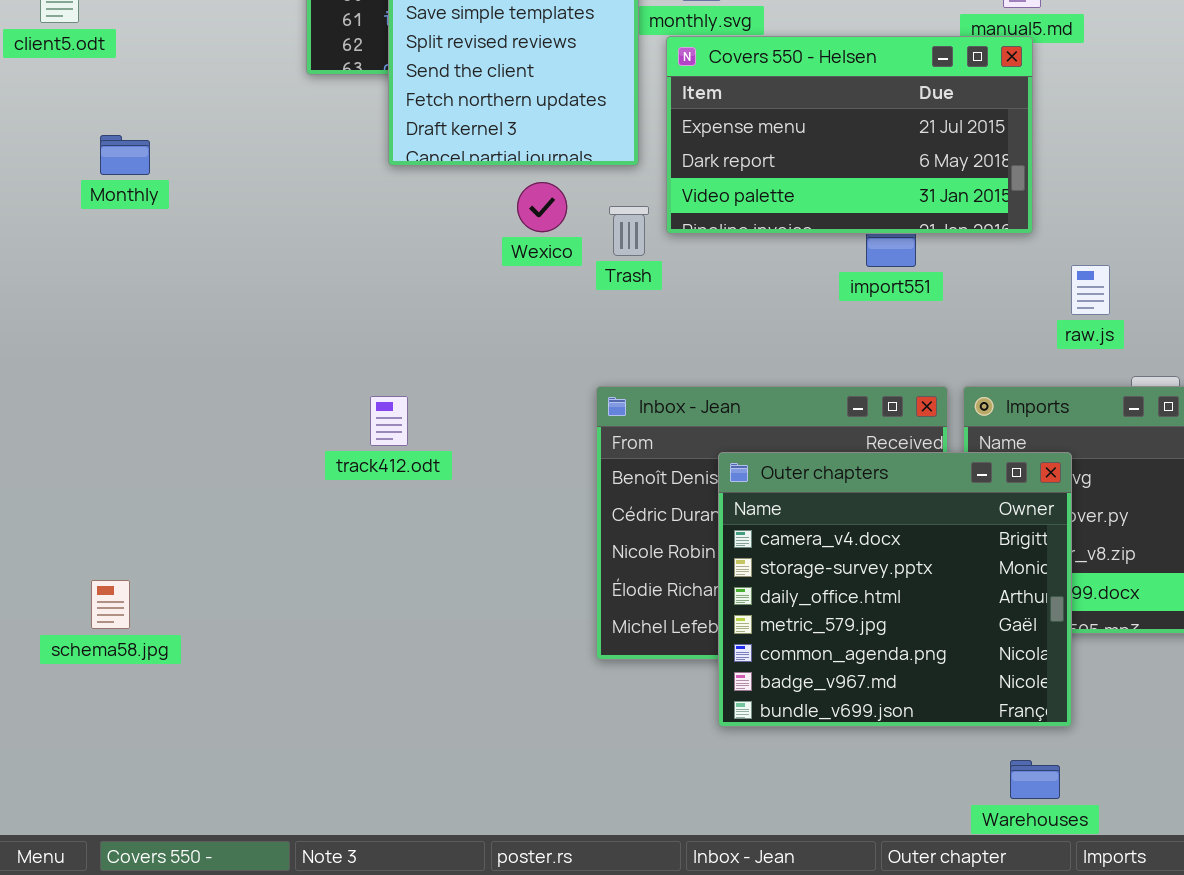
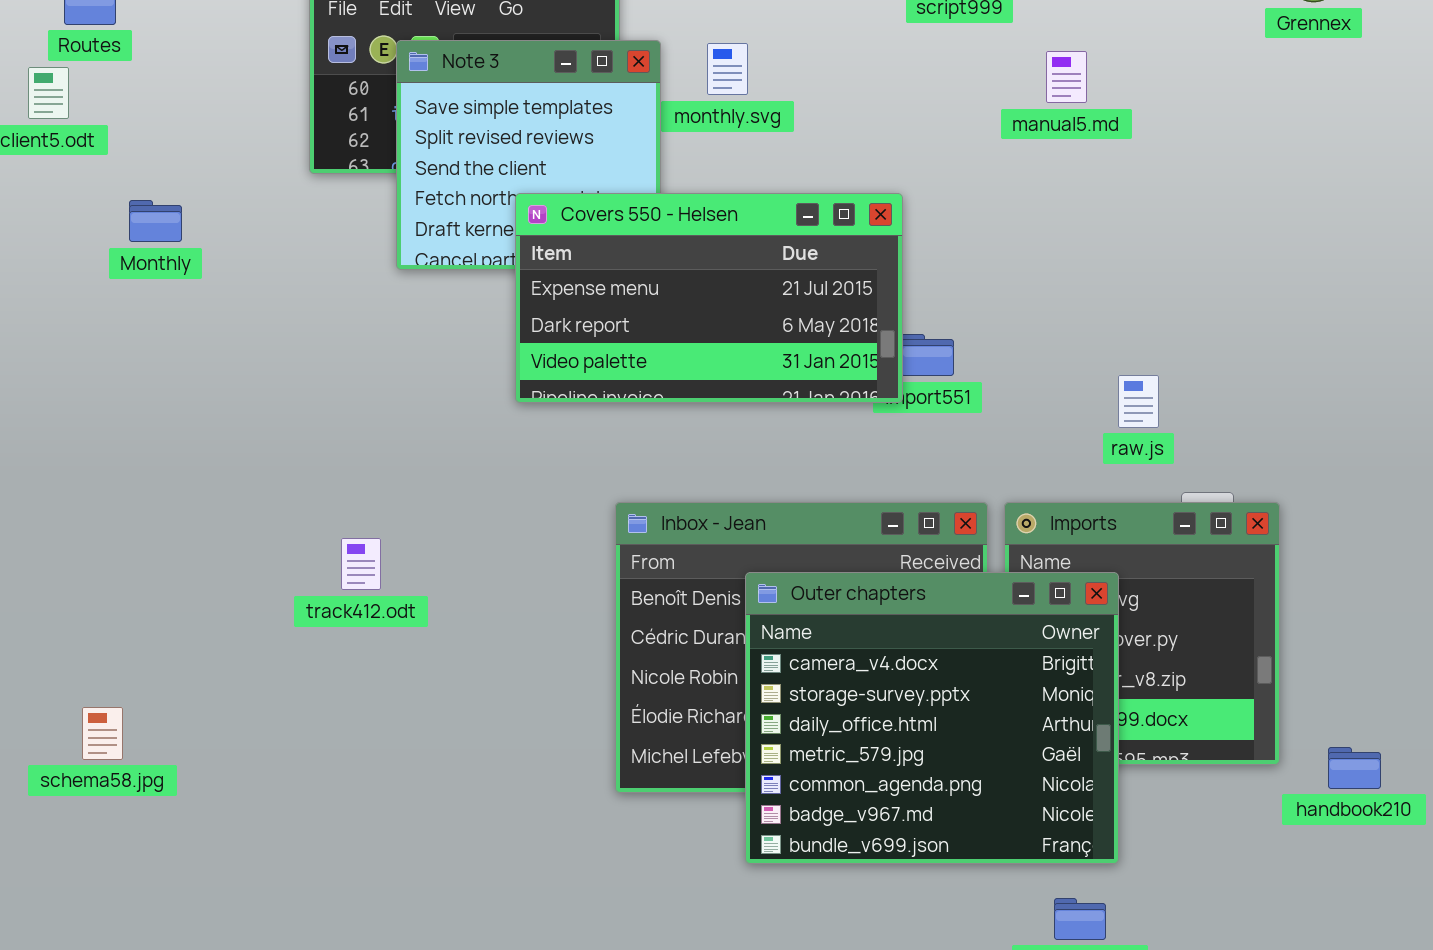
Covers 550 - Helsen: [666,36,1033,234] -> [515,193,903,403], moved
Monthly: [100,135,150,175] -> [129,200,182,242], moved
track412.odt: [370,396,408,446] -> [341,538,381,590], moved

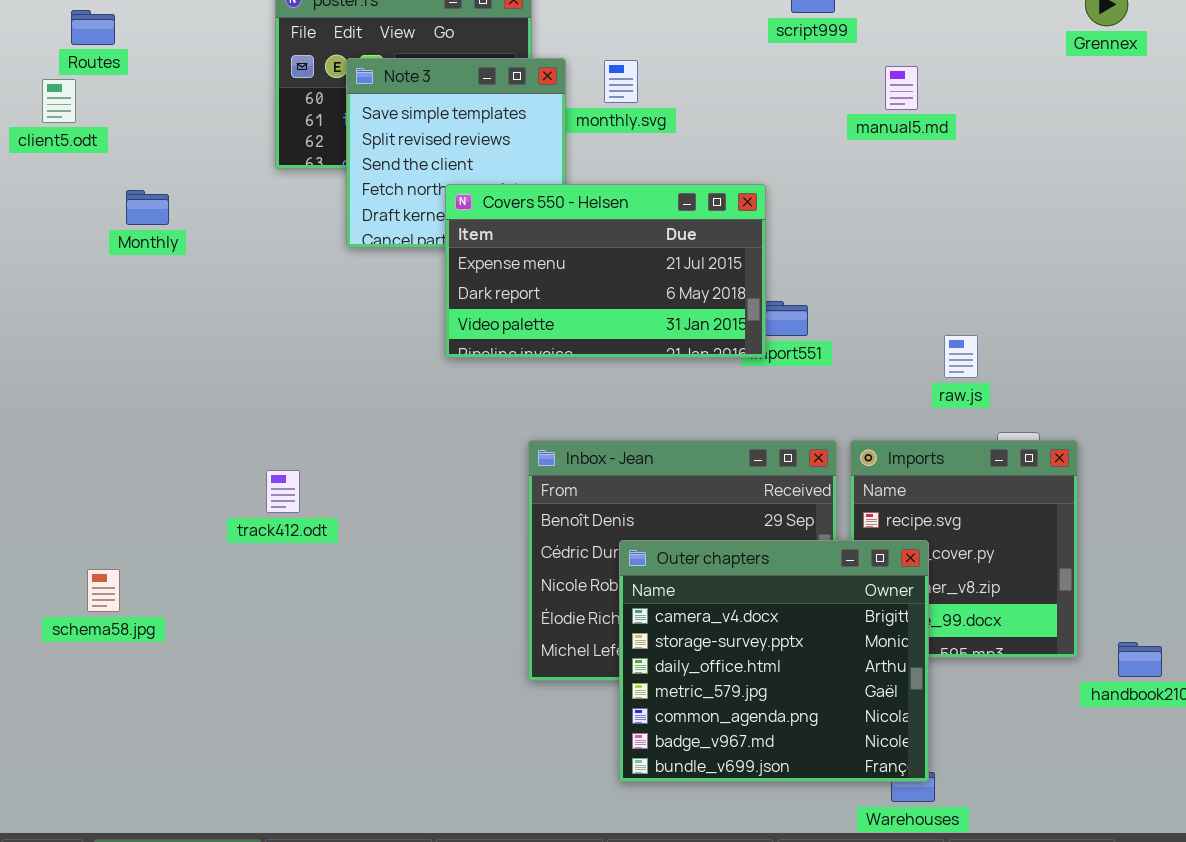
track412.odt: [341,538,381,590] -> [266,470,300,513], moved
Outer chapters: [745,572,1119,864] -> [619,540,929,782], moved
schema58.jpg: [82,707,123,760] -> [87,569,120,612], moved

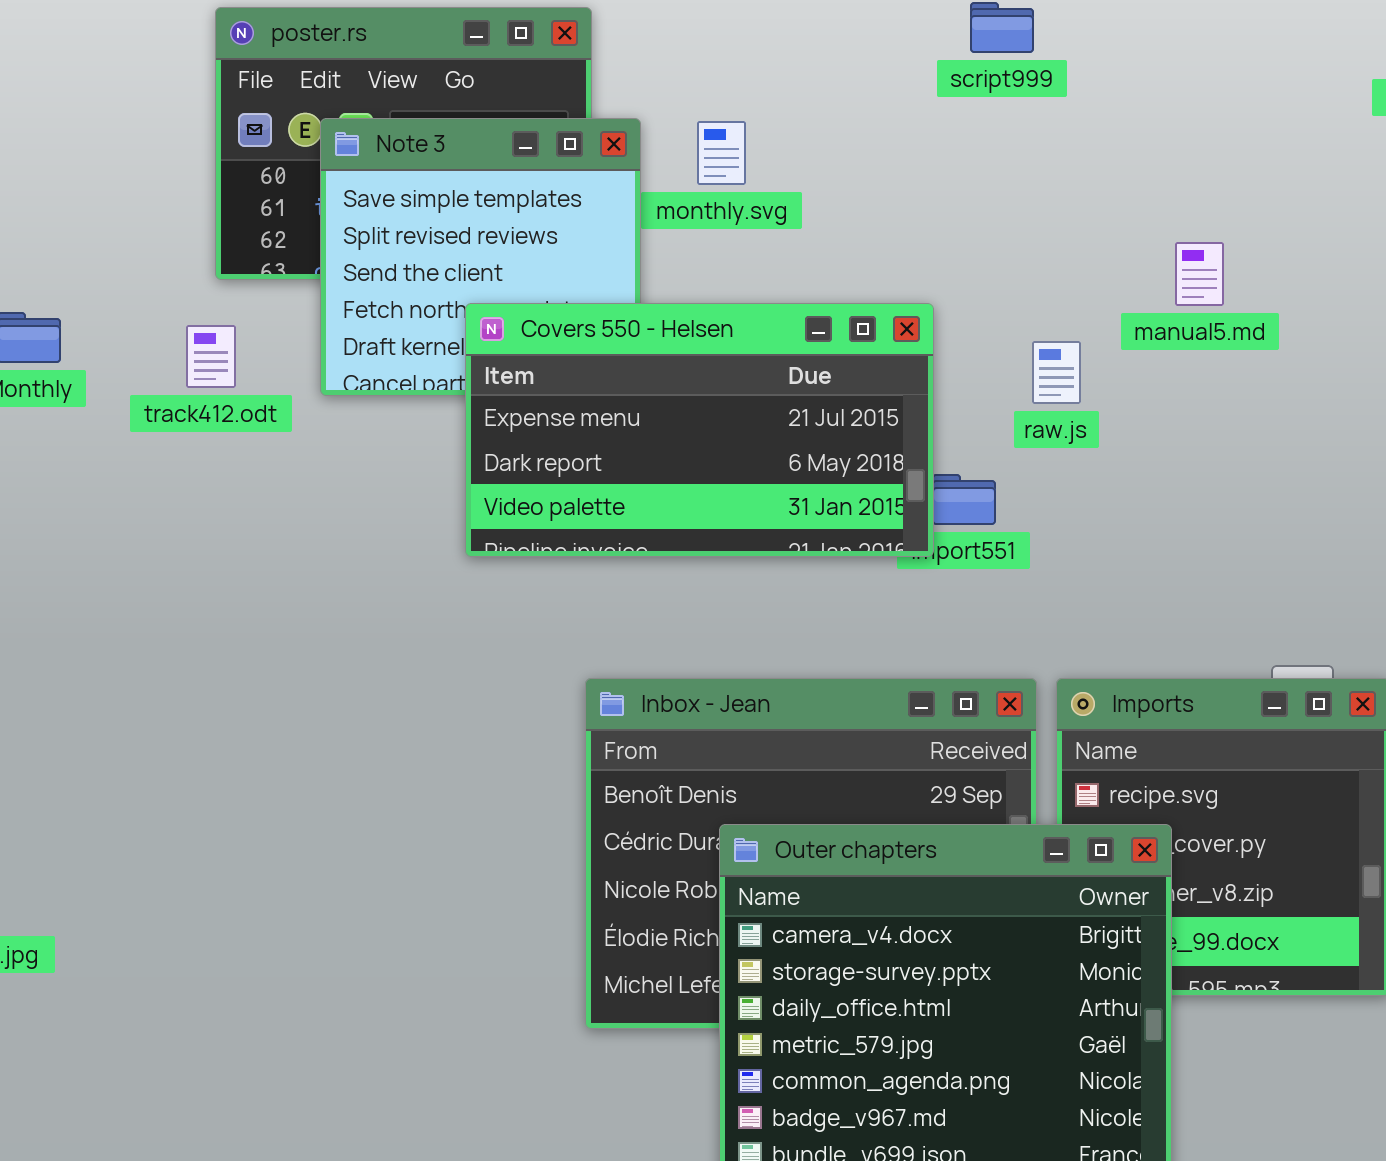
manual5.md: [885,66,918,110] -> [1175,242,1224,306], moved
raw.js: [944,335,978,378] -> [1032,341,1081,404], moved
track412.odt: [266,470,300,513] -> [186,325,236,388], moved

